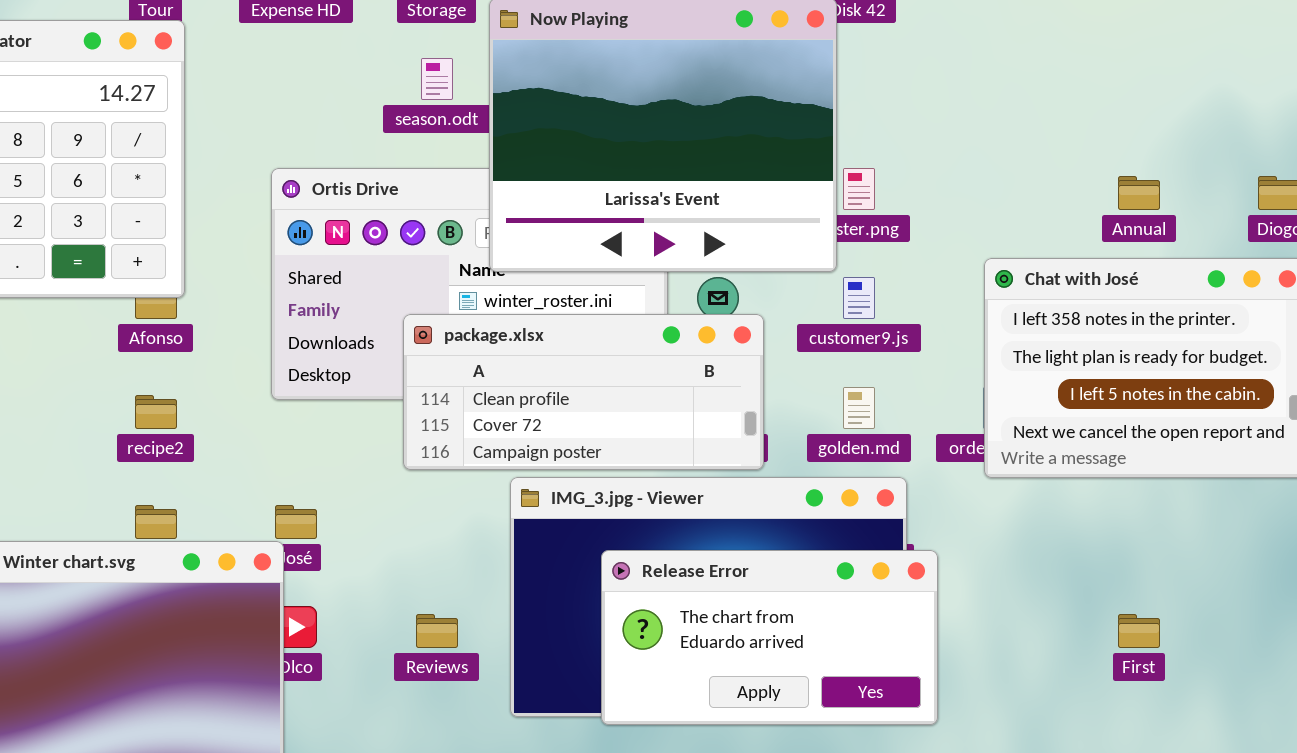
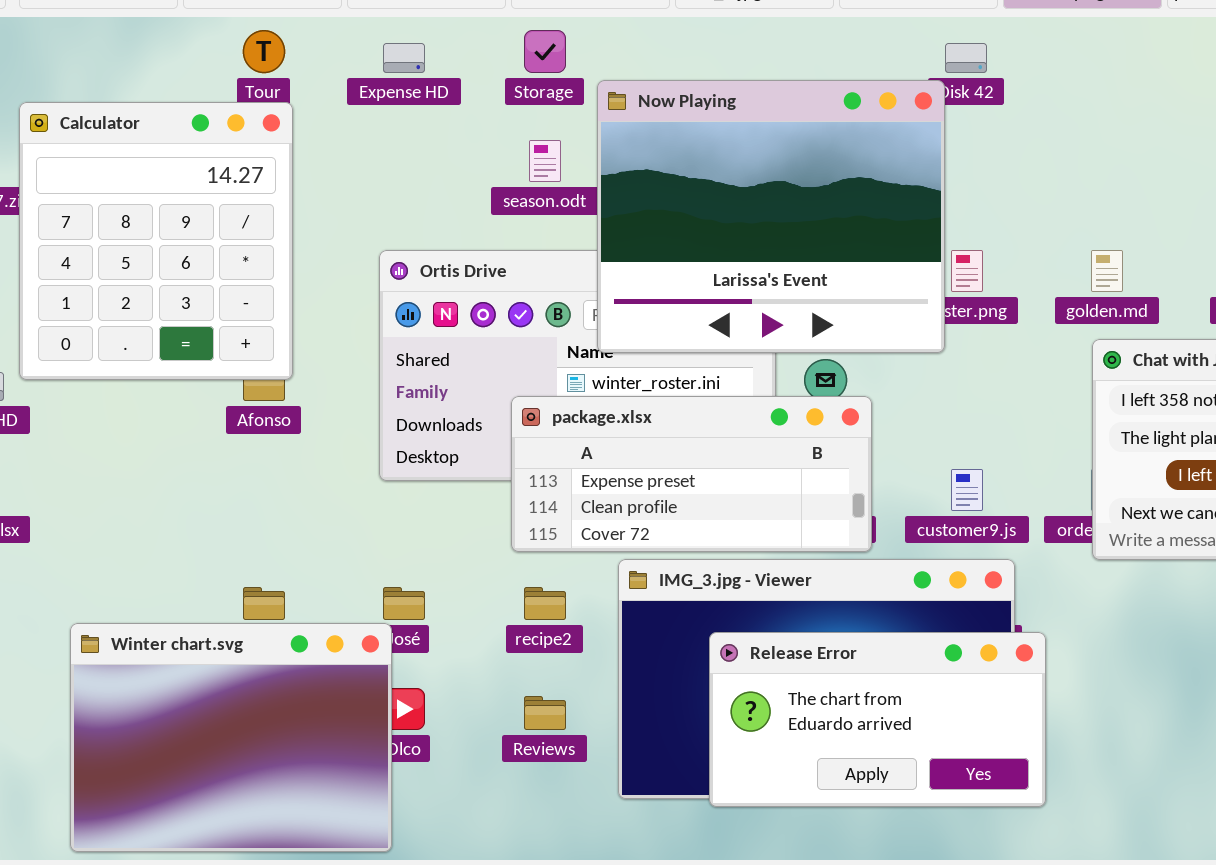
customer9.js: [843,277,875,319] -> [951,469,983,511], moved
package.xlsx: [403,314,764,470] -> [511,396,872,552], scrolled up 1 row
golden.md: [843,387,875,429] -> [1091,250,1123,292], moved
recipe2: [135,395,177,429] -> [524,587,566,620], moved

